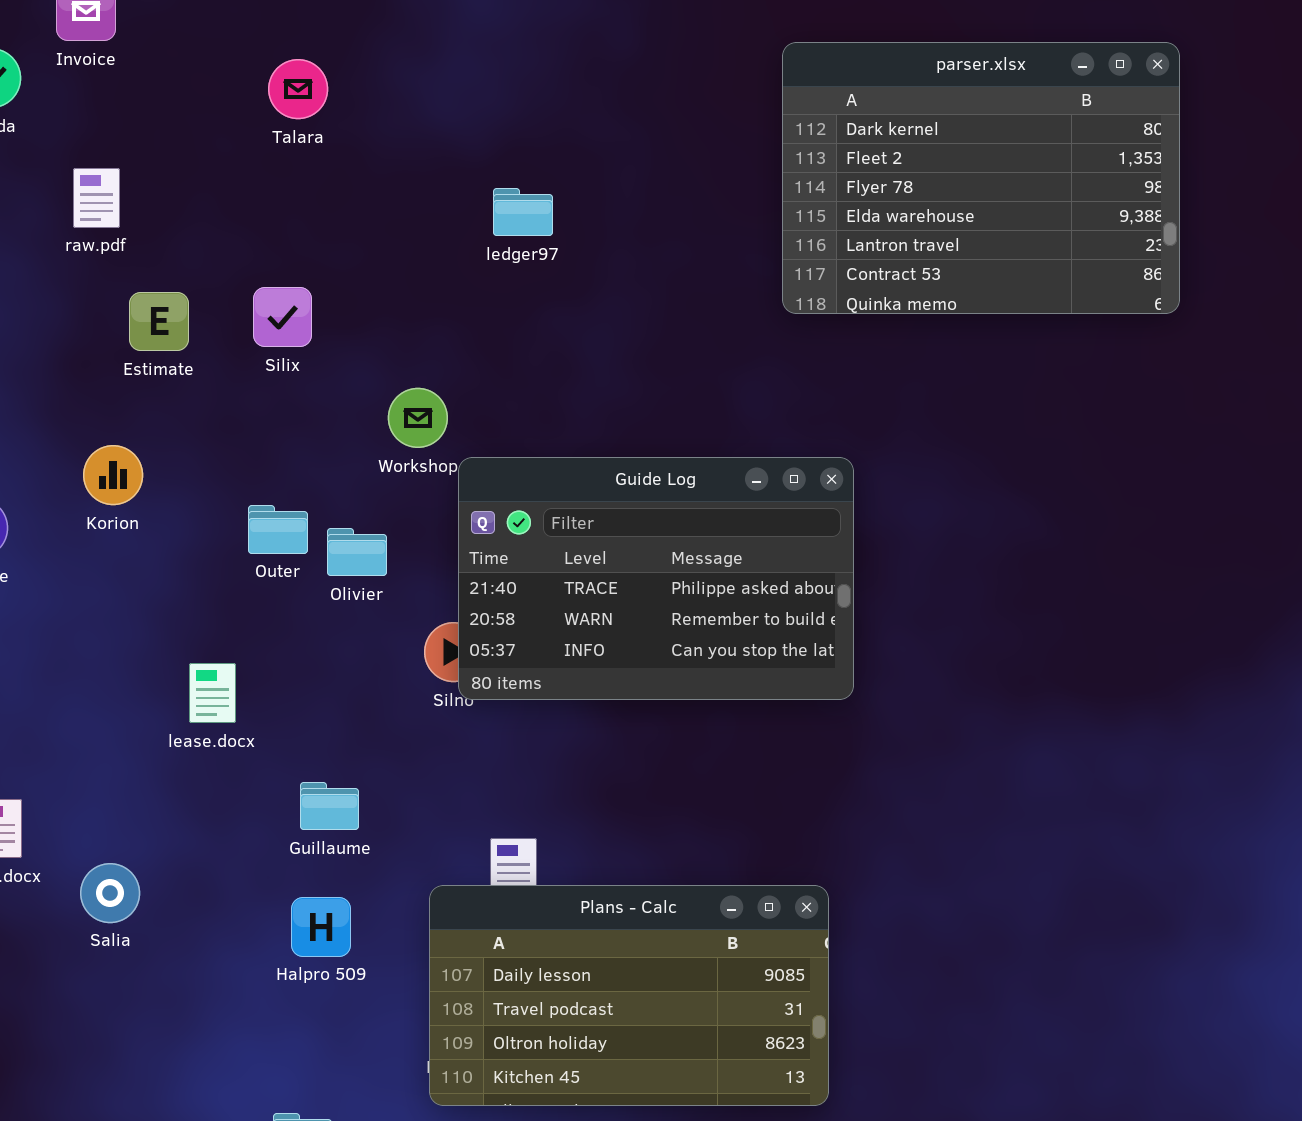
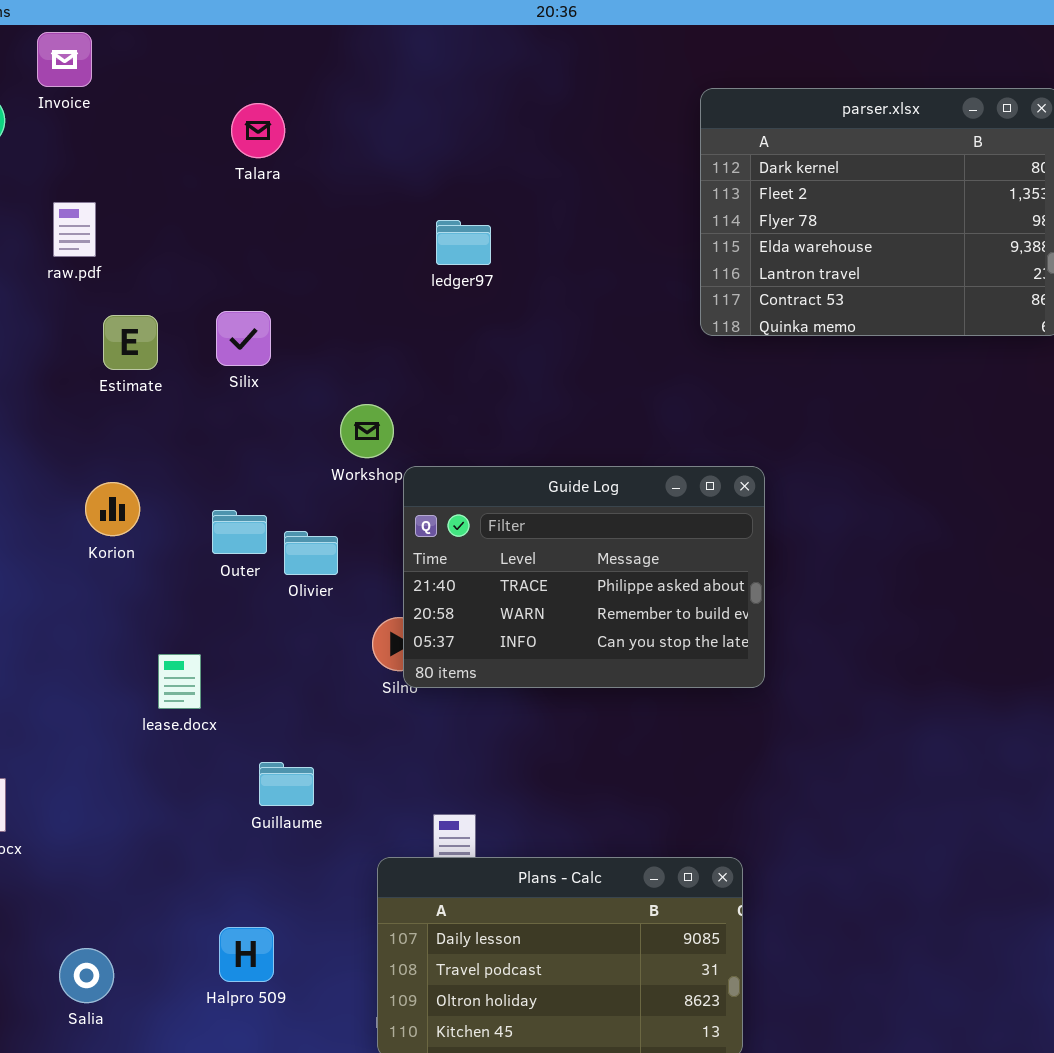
Korion: [83,445,143,505] -> [85,482,140,536], moved
Salia: [80,863,140,923] -> [59,948,114,1003], moved
Halpro 509: [291,897,351,957] -> [219,927,274,982], moved

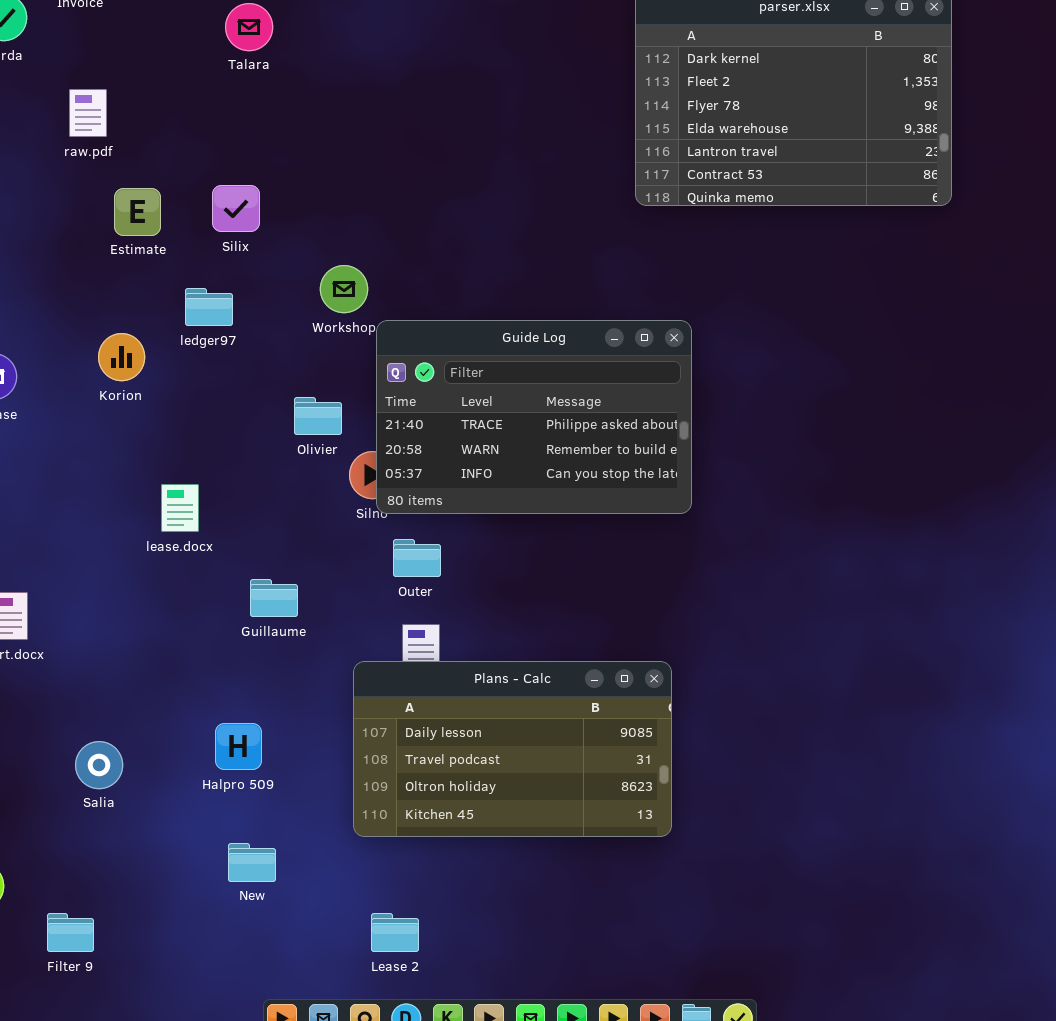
ledger97: [436,220,491,265] -> [185,288,233,326], moved
Outer: [212,510,267,554] -> [393,539,441,577], moved
Olivier: [284,531,338,575] -> [294,397,342,435], moved

